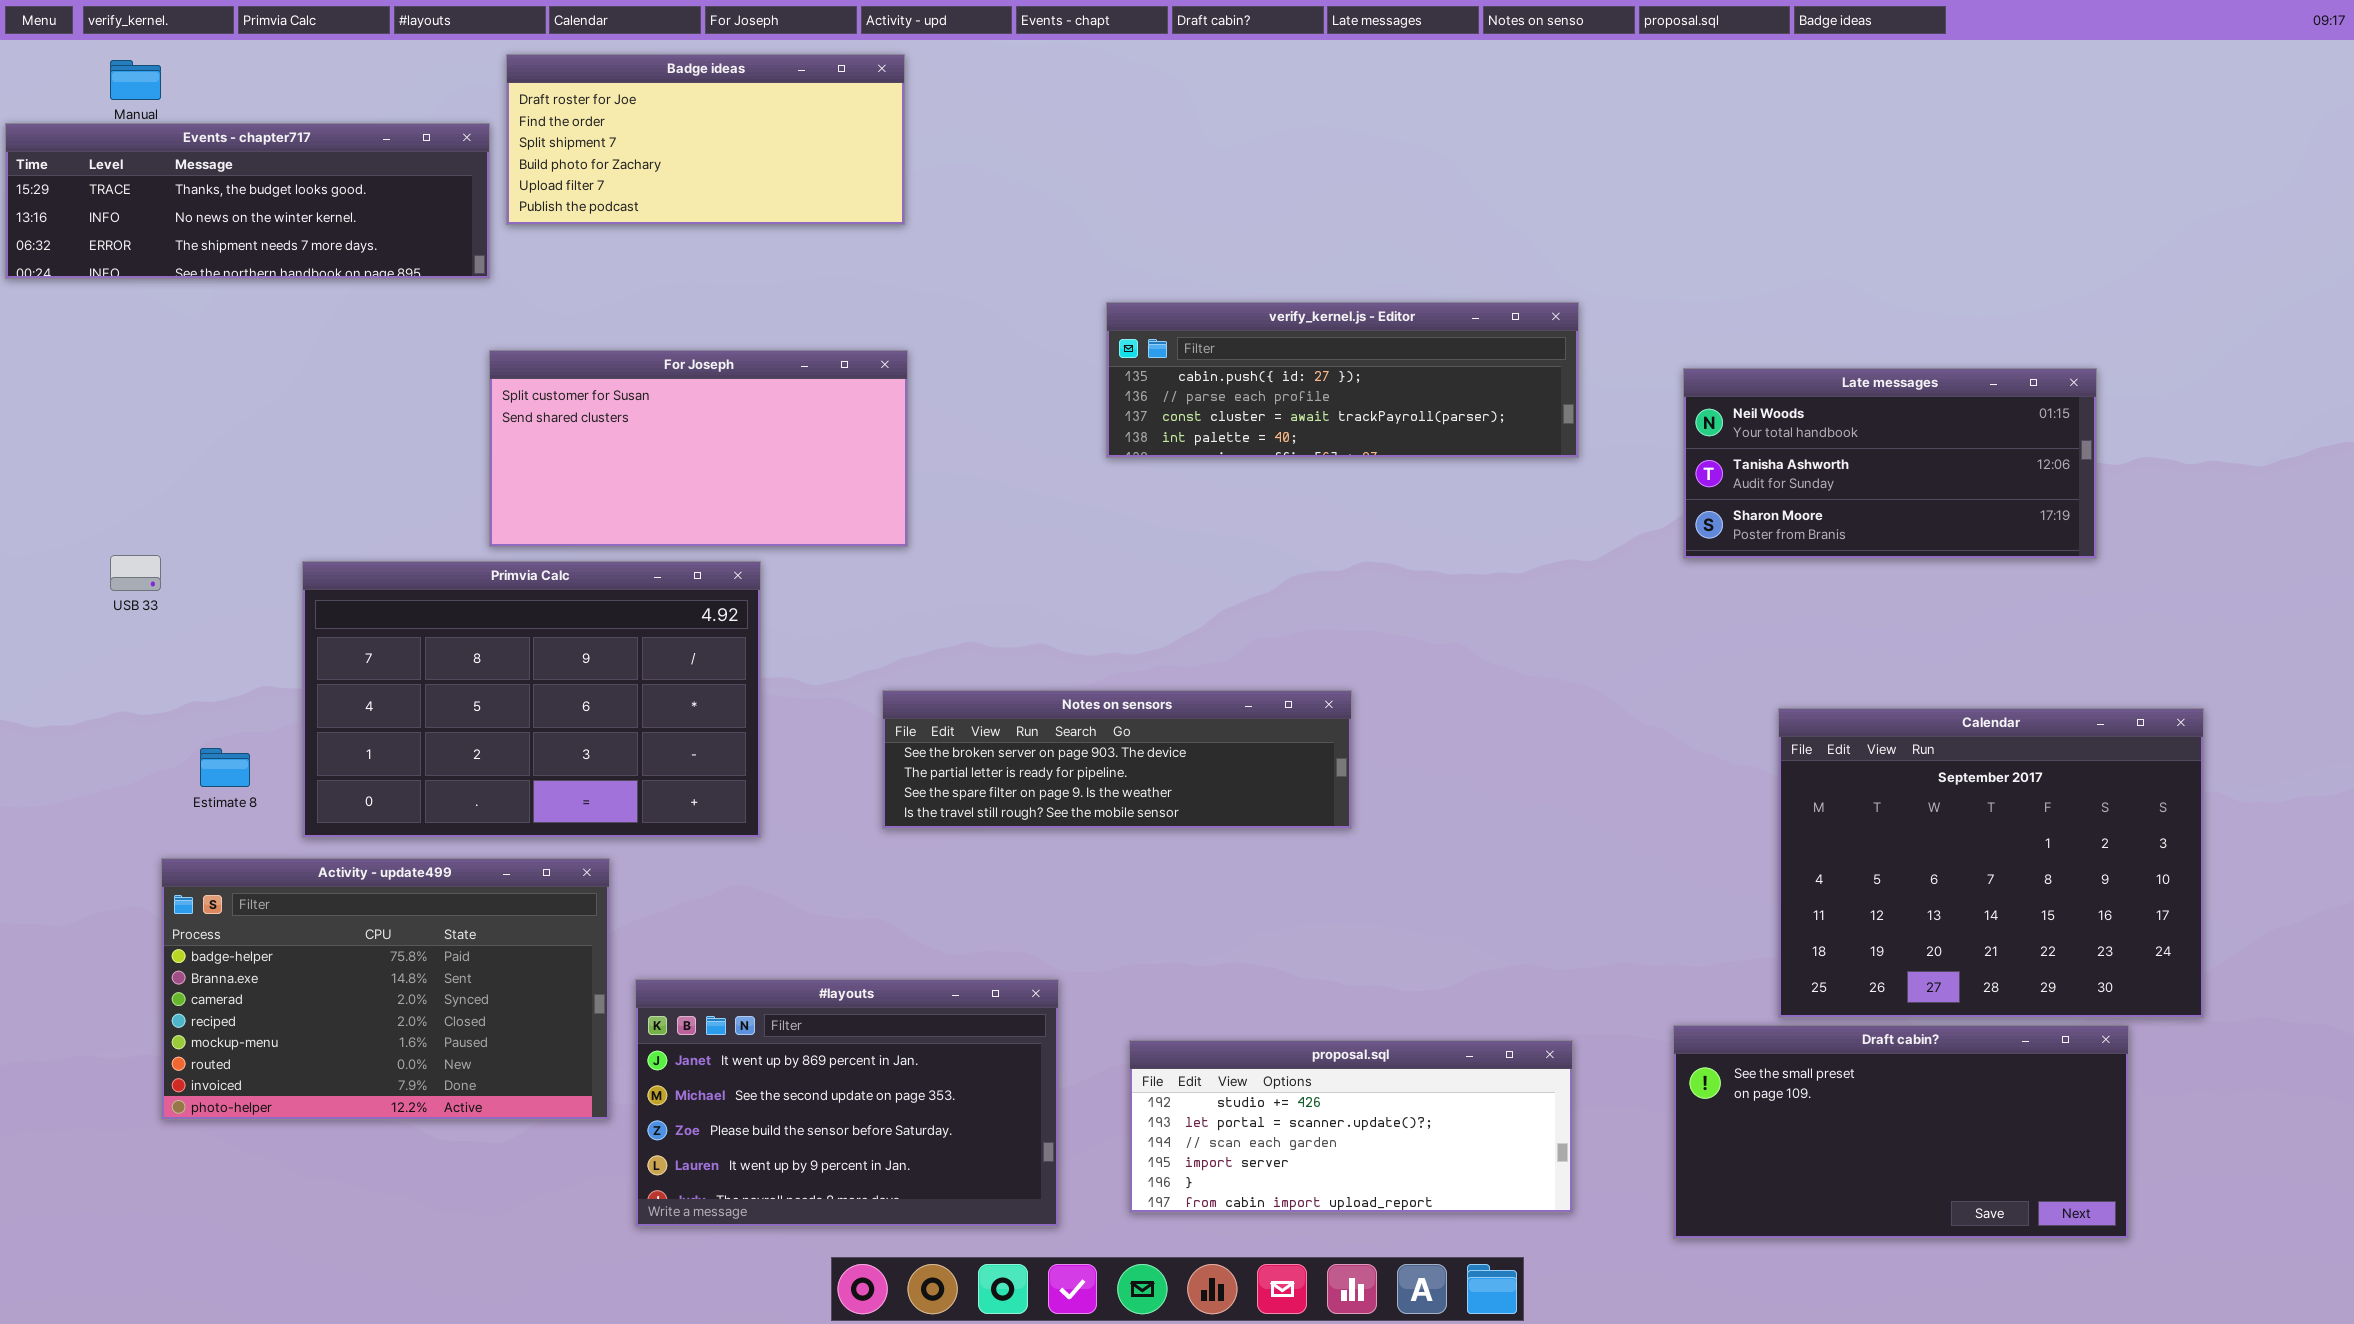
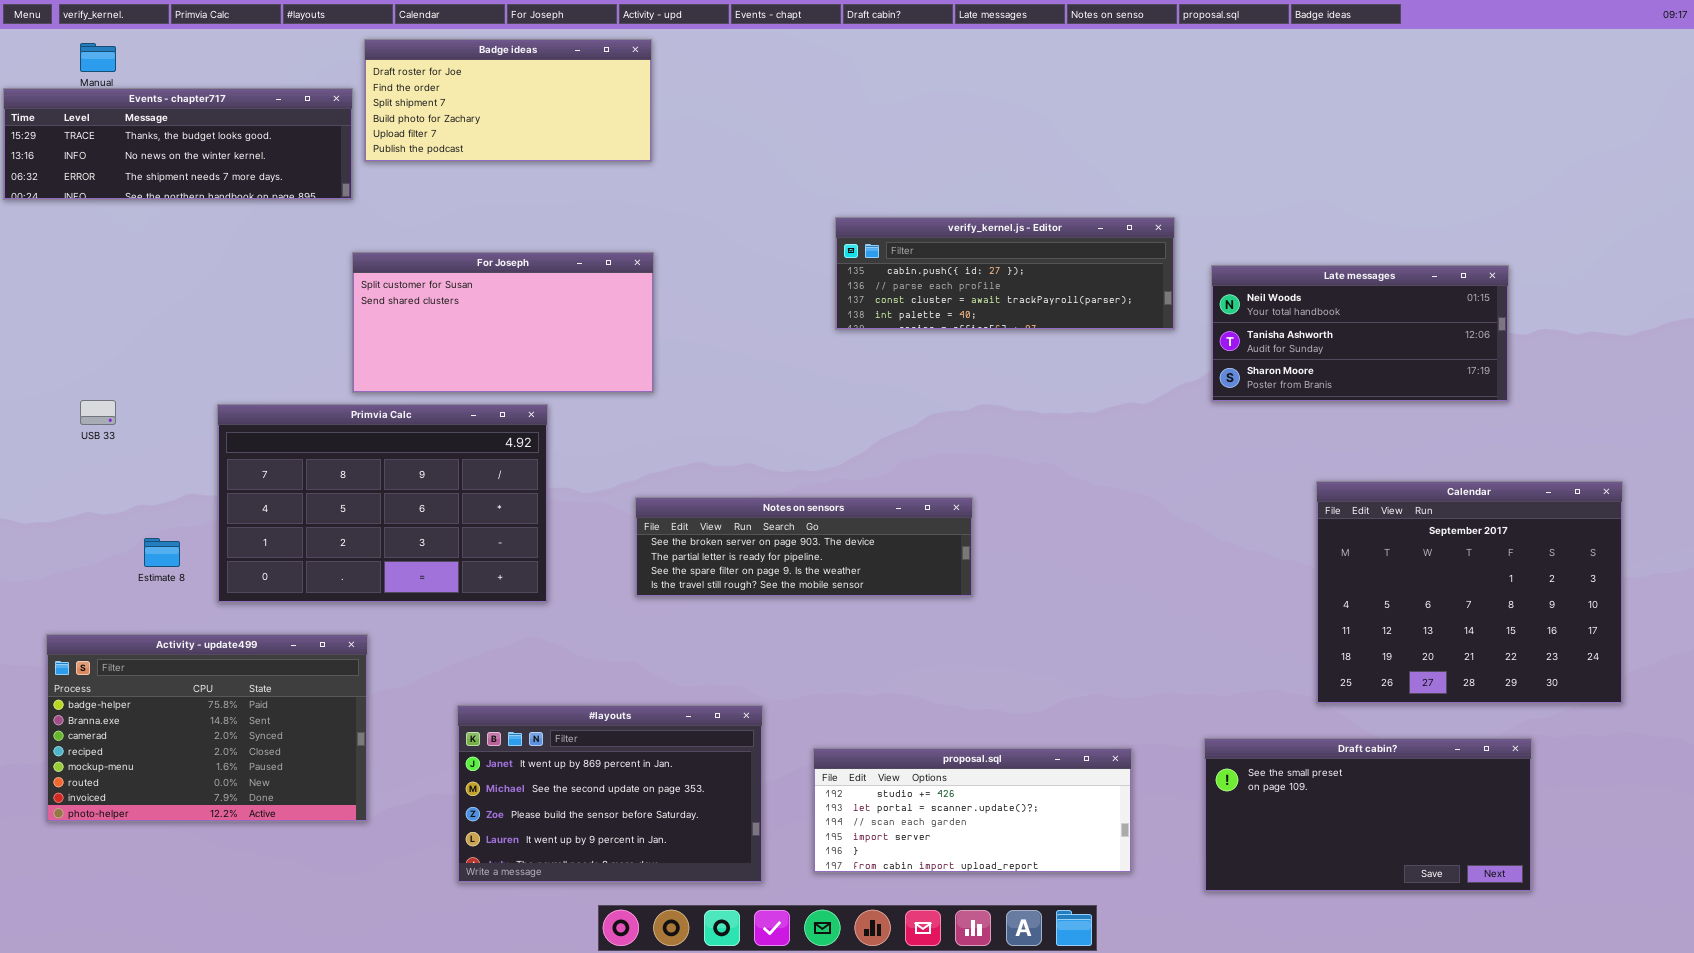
verify_kernel.js - Editor: [1106,302,1579,458] -> [835,217,1175,330], moved
Calendar: [1778,708,2204,1018] -> [1316,481,1623,704], moved
Activity - update499: [161,858,610,1120] -> [46,634,368,822], moved

